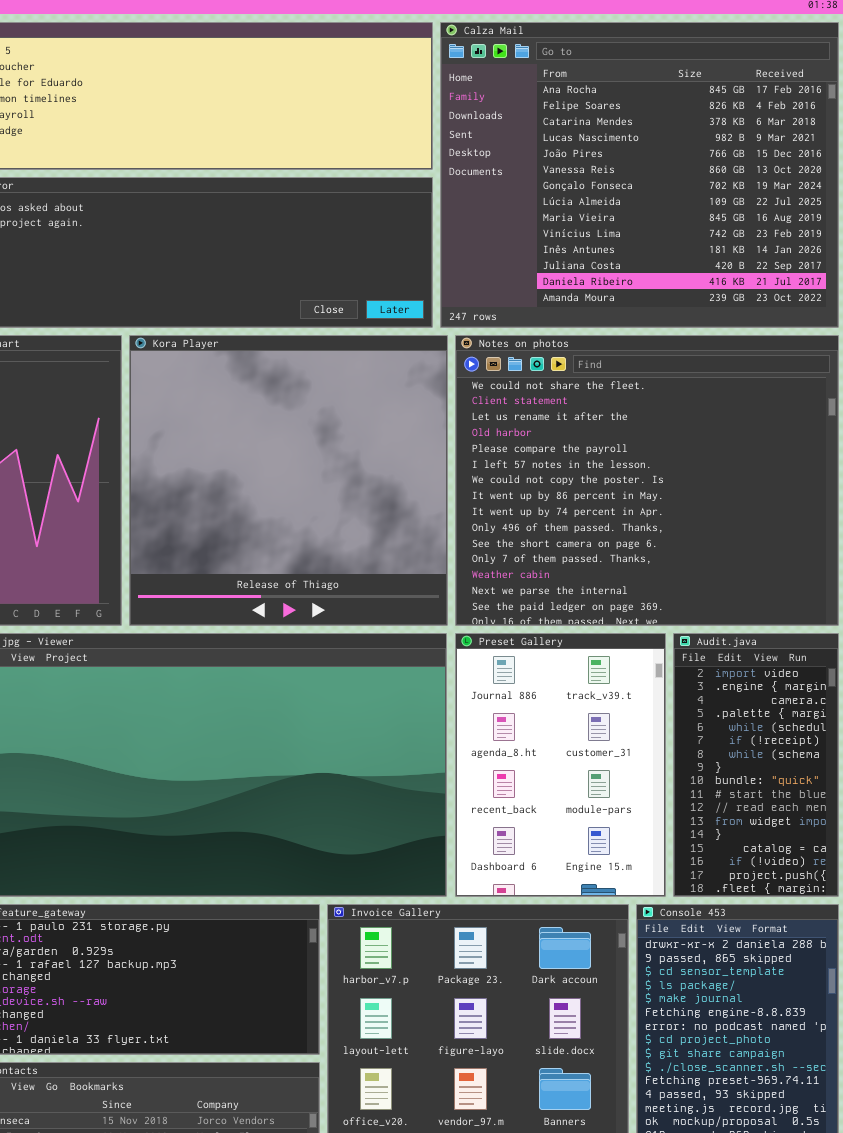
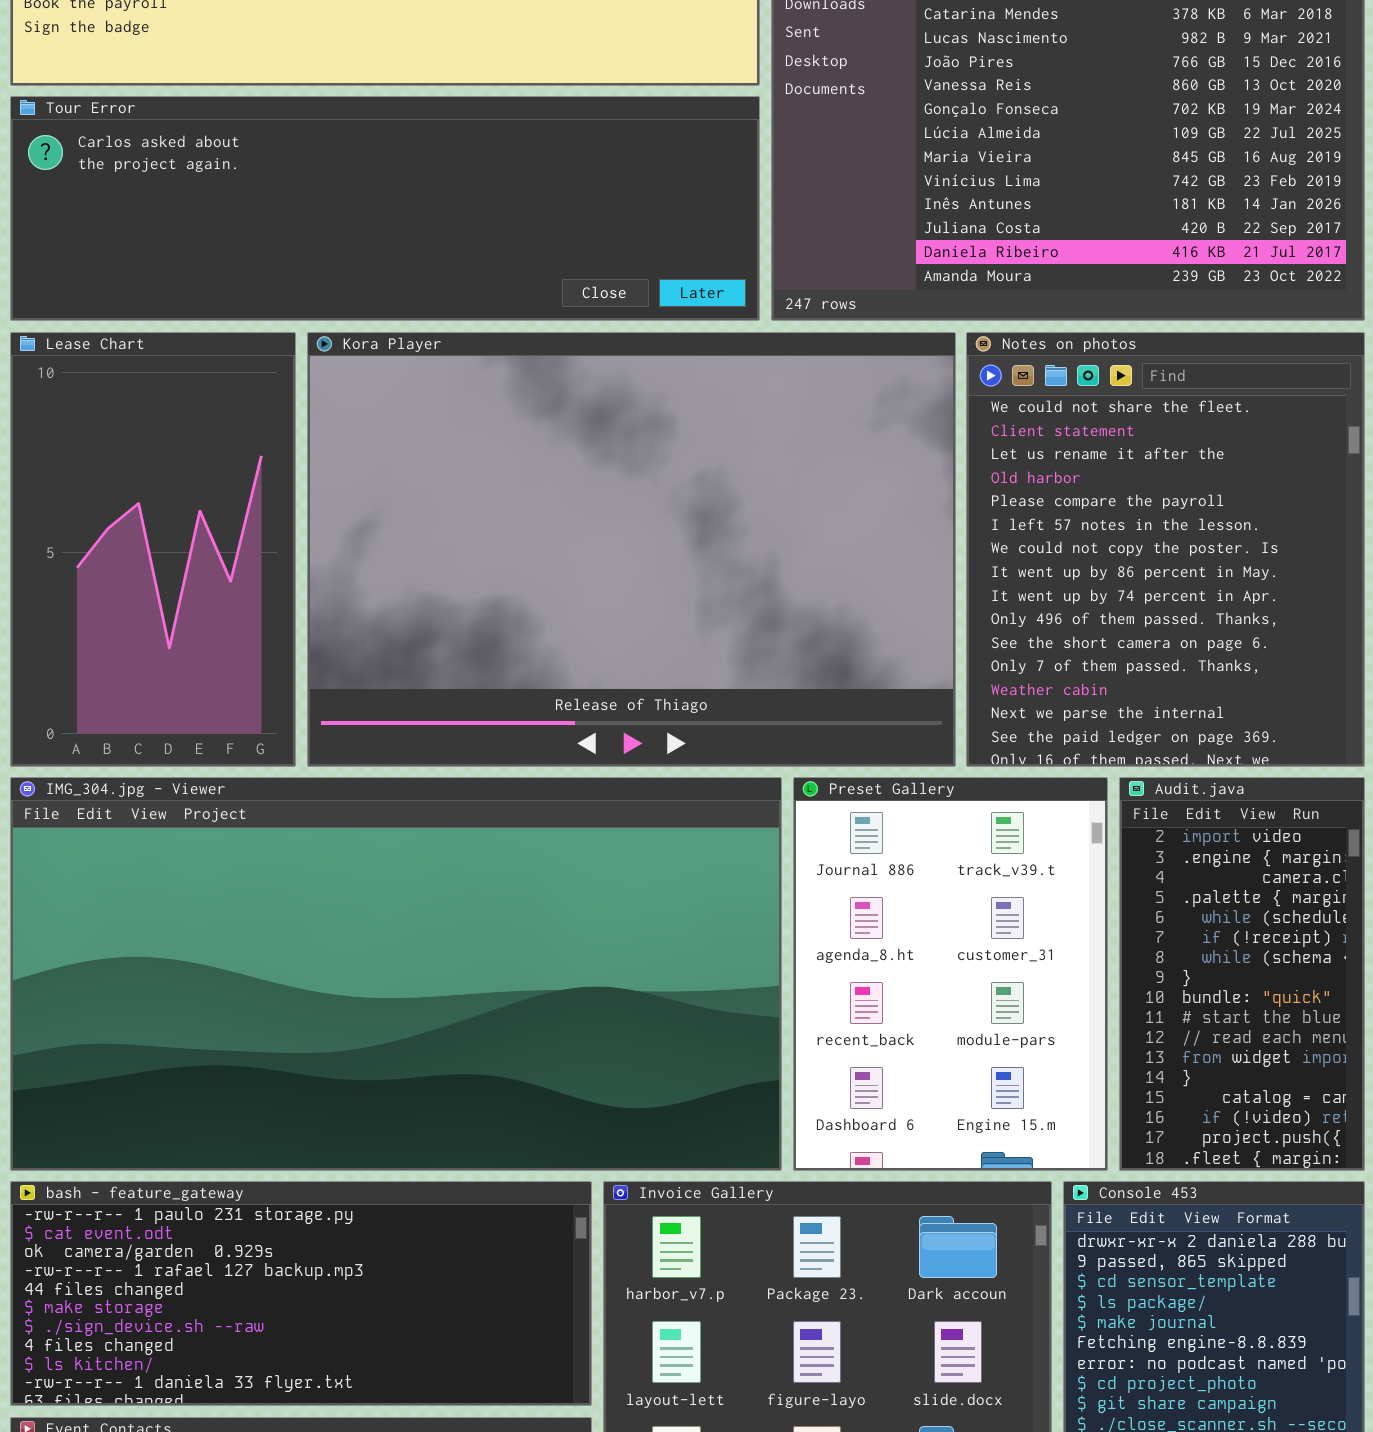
Kora Player: [129,335,448,626] -> [307,332,956,767], resized
Notes on photos: [455,335,839,626] -> [966,332,1365,767], resized

